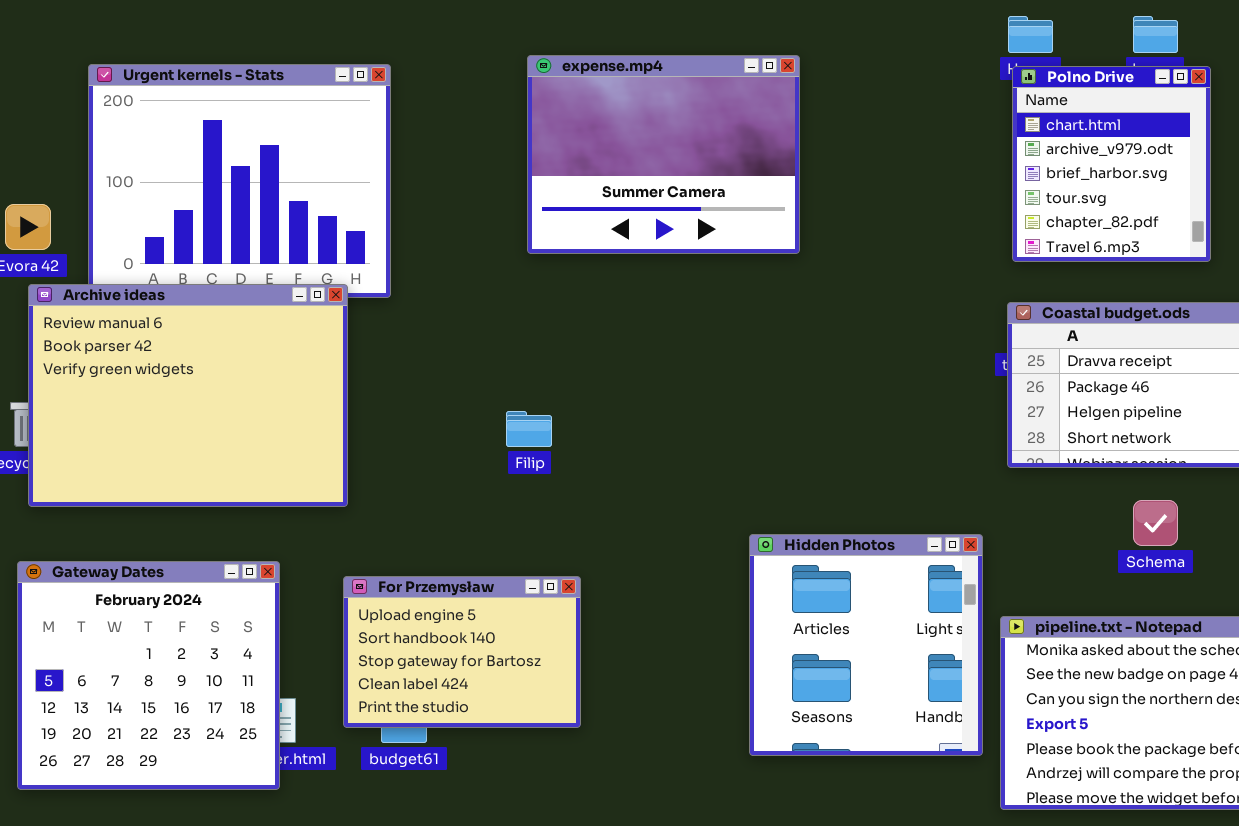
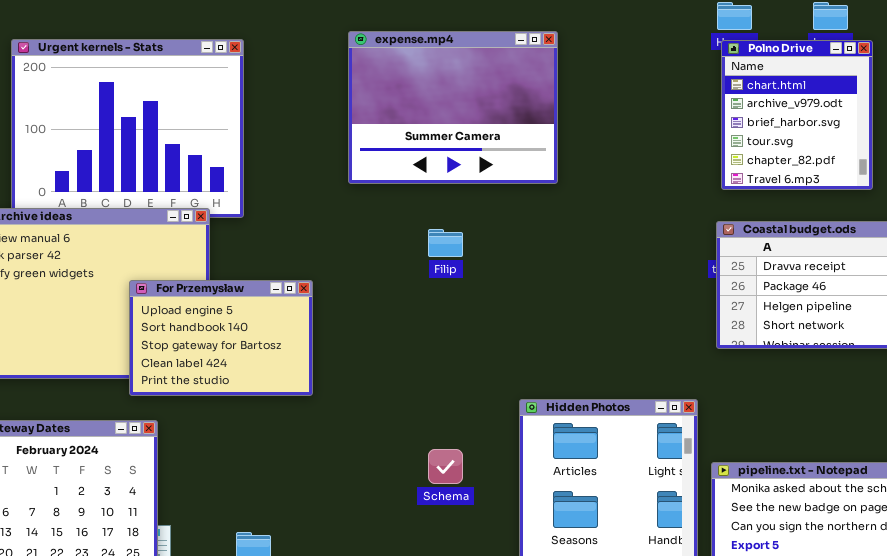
Filip: [506,411,552,447] -> [428,229,463,257], moved
Schema: [1133,500,1178,546] -> [428,449,463,484], moved
For Przemysław: [343,576,581,728] -> [129,280,313,396], moved

